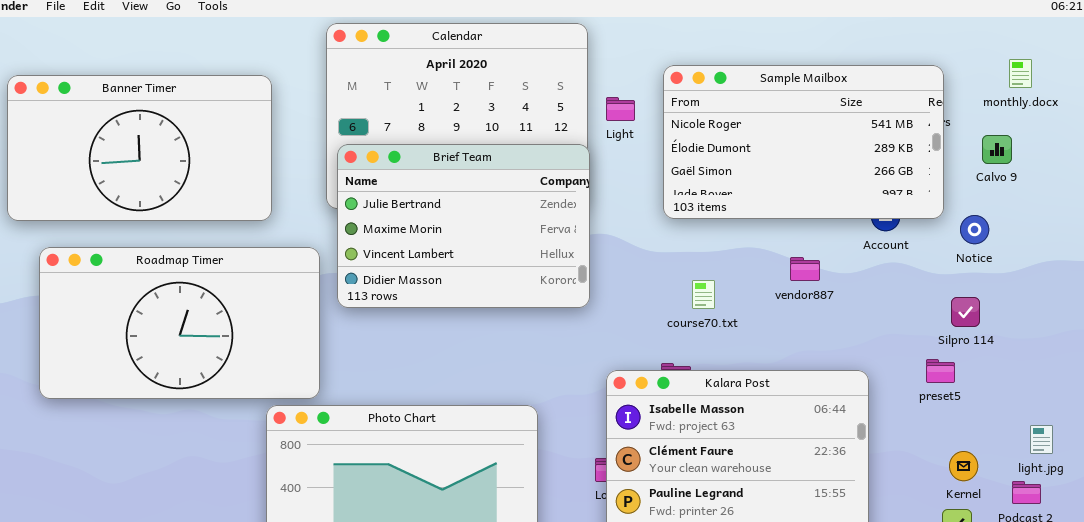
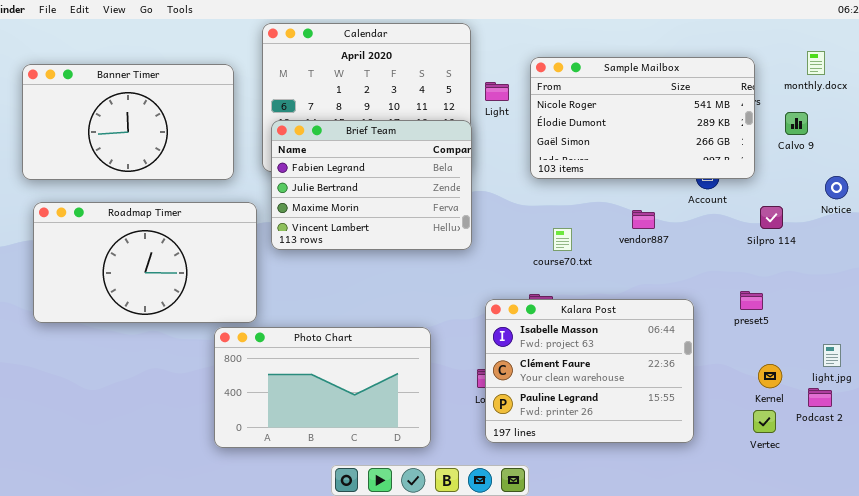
Banner Timer: [7,75,272,221] -> [22,64,234,180], moved
Brief Team: [337,144,590,308] -> [271,120,472,250], scrolled up 1 row
Notice: [960,215,989,244] -> [825,176,848,199], moved
Silpro 114: [951,297,980,327] -> [760,206,783,229], moved

